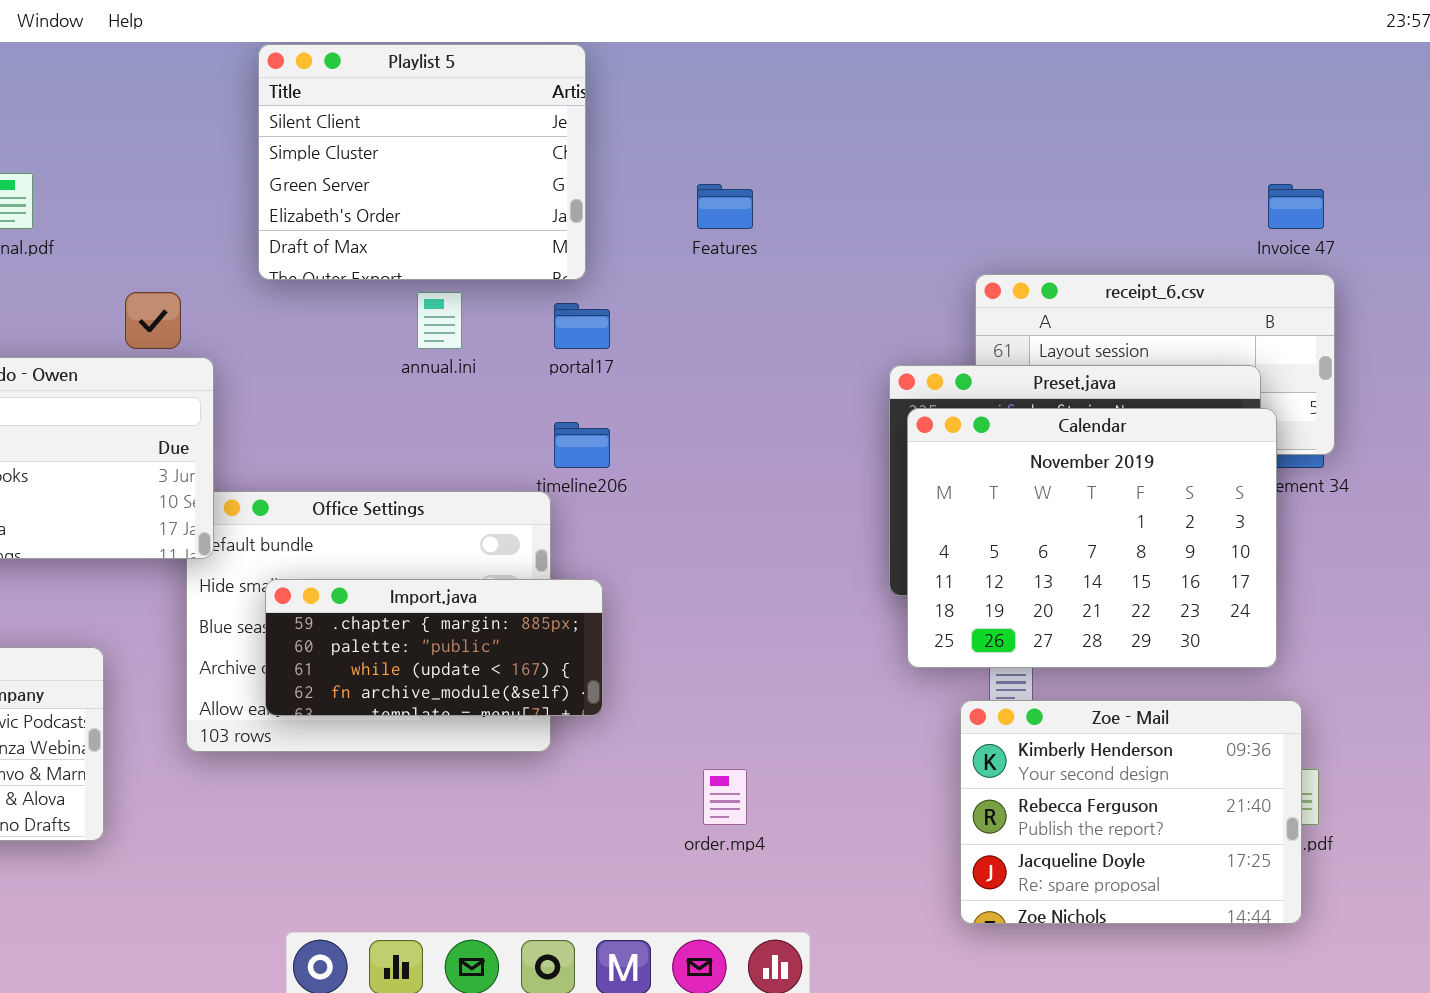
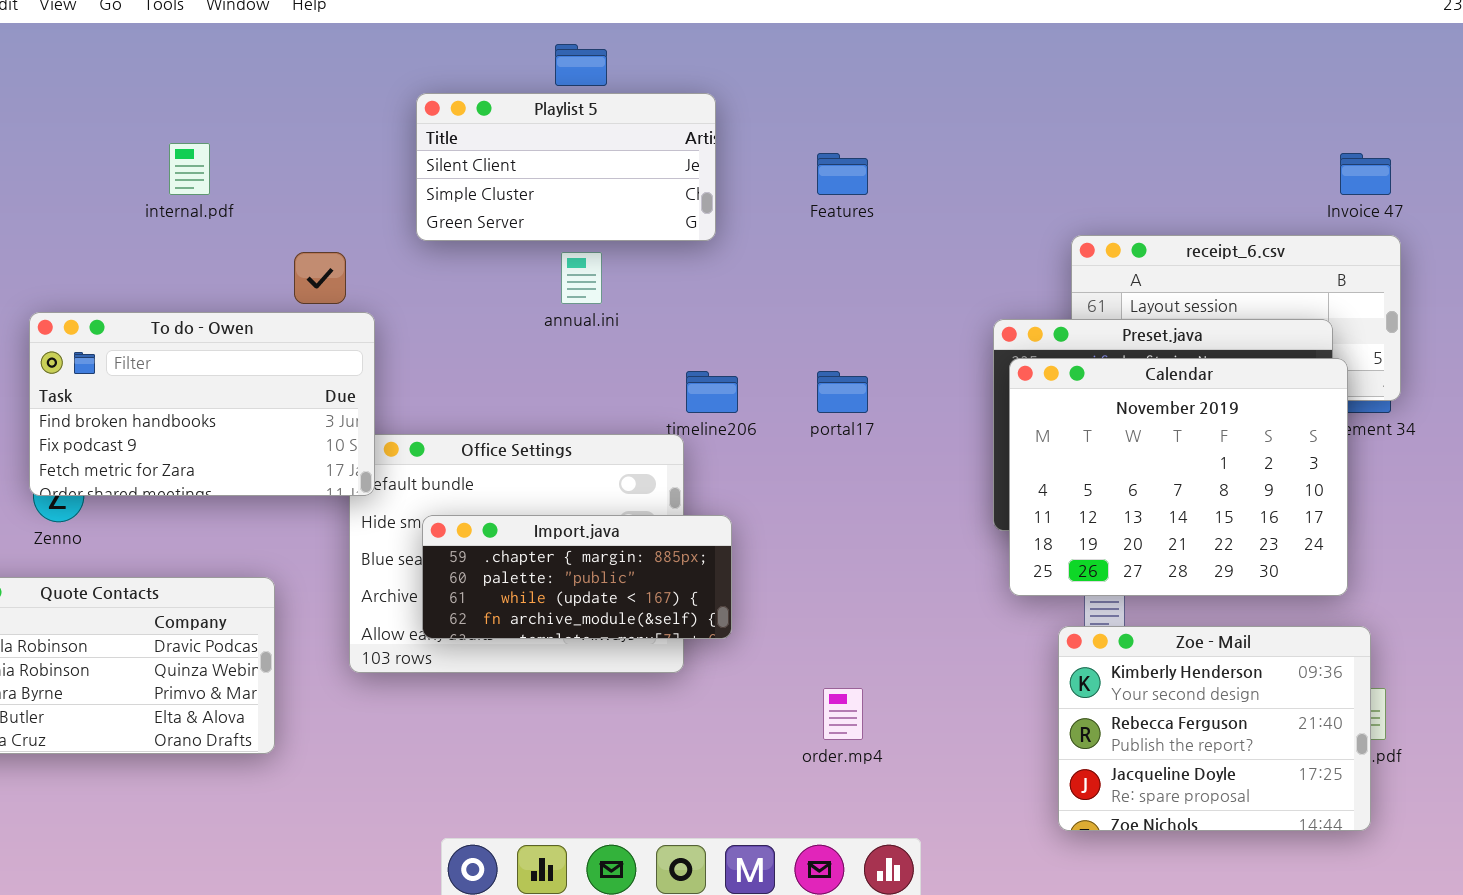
Playlist 5: [258,44,586,280] -> [416,93,716,241], resized
portal17: [554,303,610,349] -> [817,371,868,413], moved

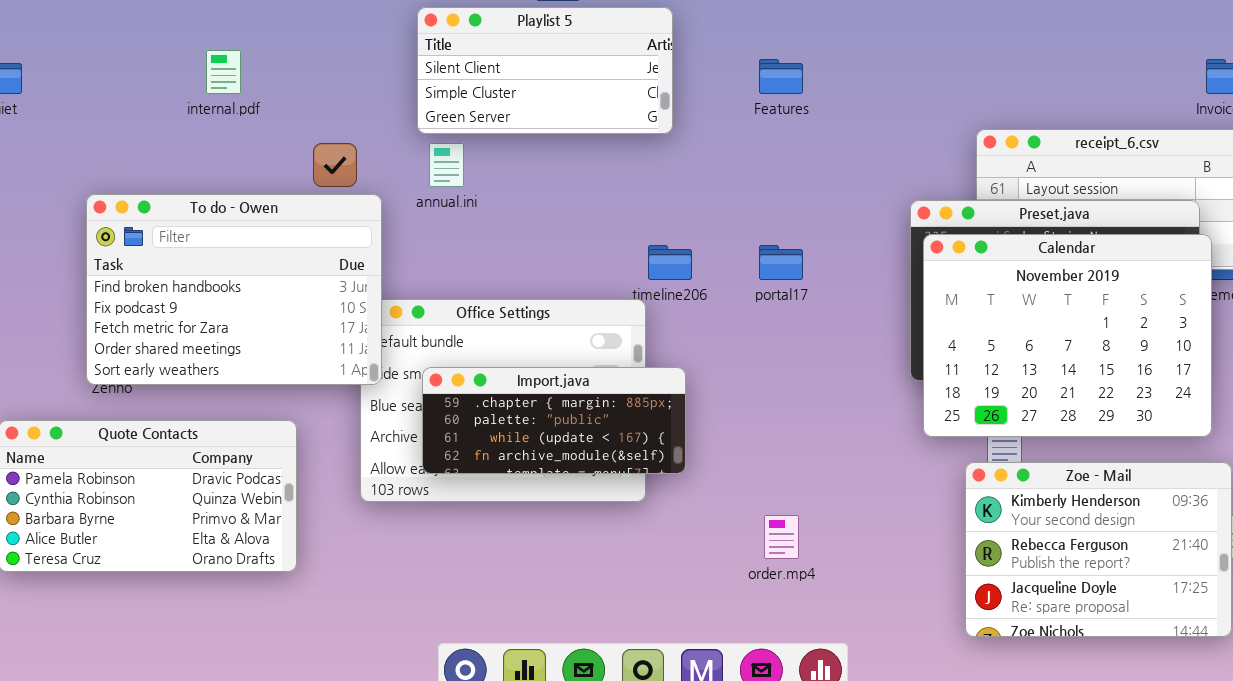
annual.ini: [561,252,602,304] -> [429,143,464,187], moved
To do - Owen: [29,312,375,496] -> [86,194,382,385], resized

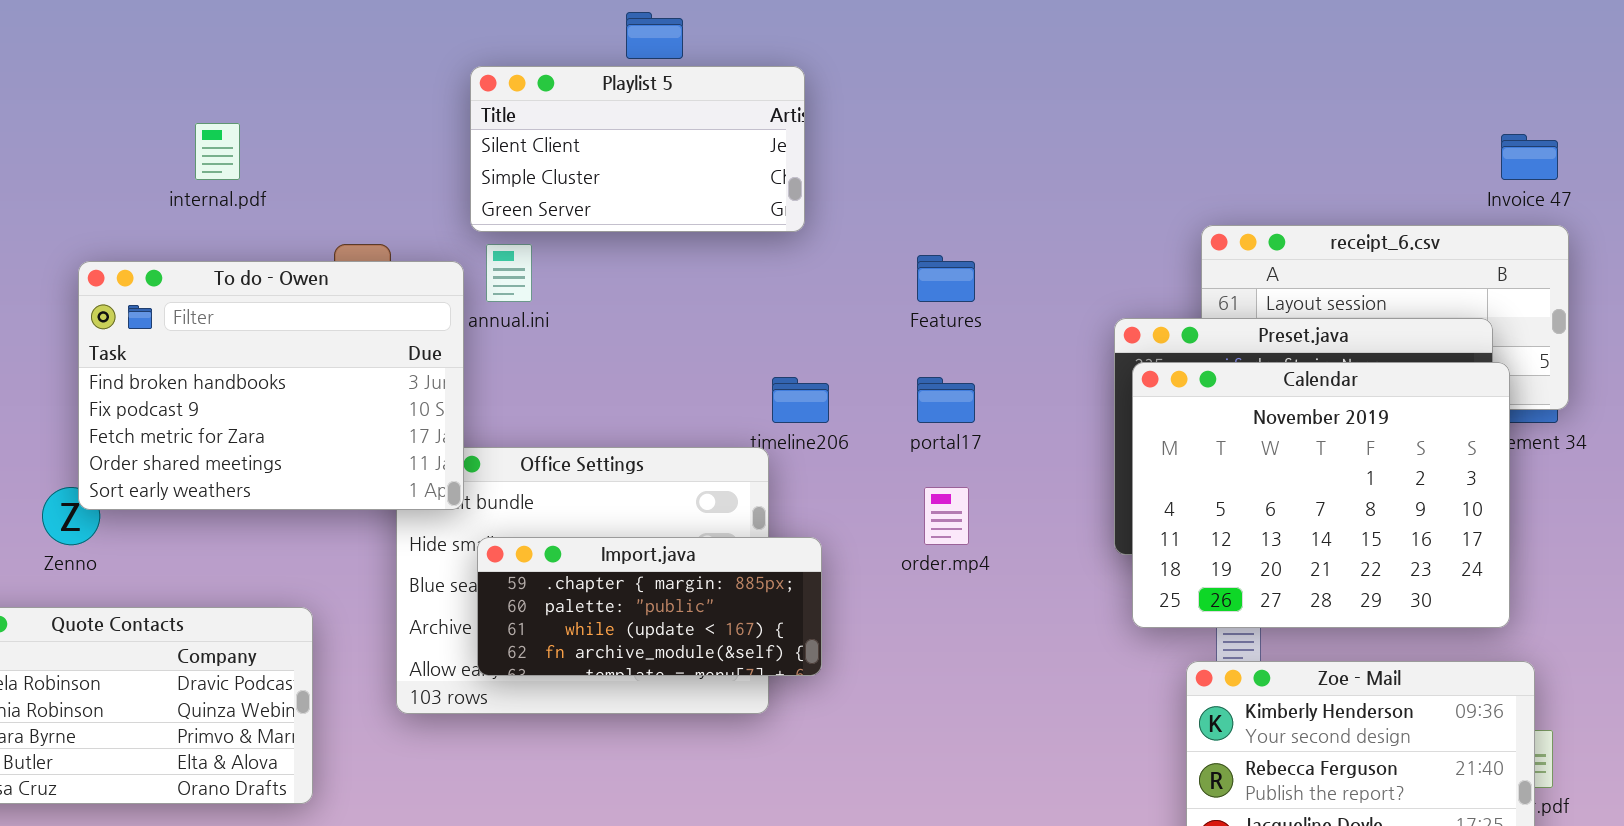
Features: [759,59,803,94] -> [917,255,975,302], moved
To do - Owen: [86,194,382,385] -> [78,261,464,510], moved
order.mp4: [764,515,799,559] -> [924,487,969,545], moved

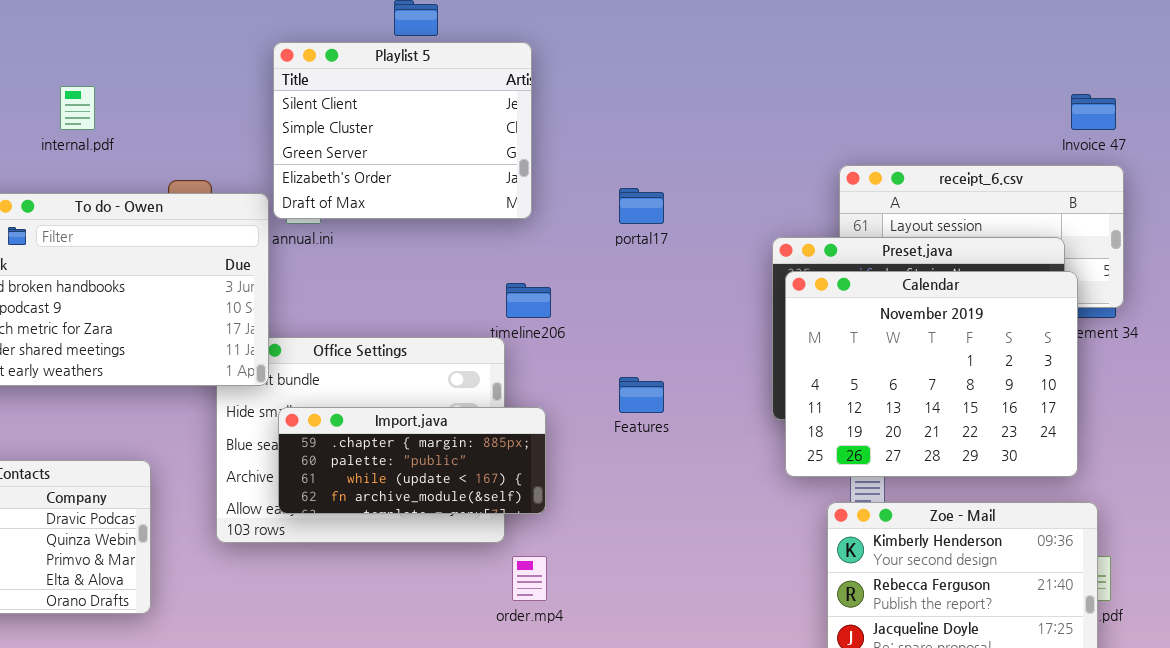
Playlist 5: [470,66,805,232] -> [273,42,532,219], resized
Features: [917,255,975,302] -> [619,377,664,413], moved
portal17: [917,377,975,423] -> [619,188,664,224], moved
order.mp4: [924,487,969,545] -> [512,556,547,601], moved

